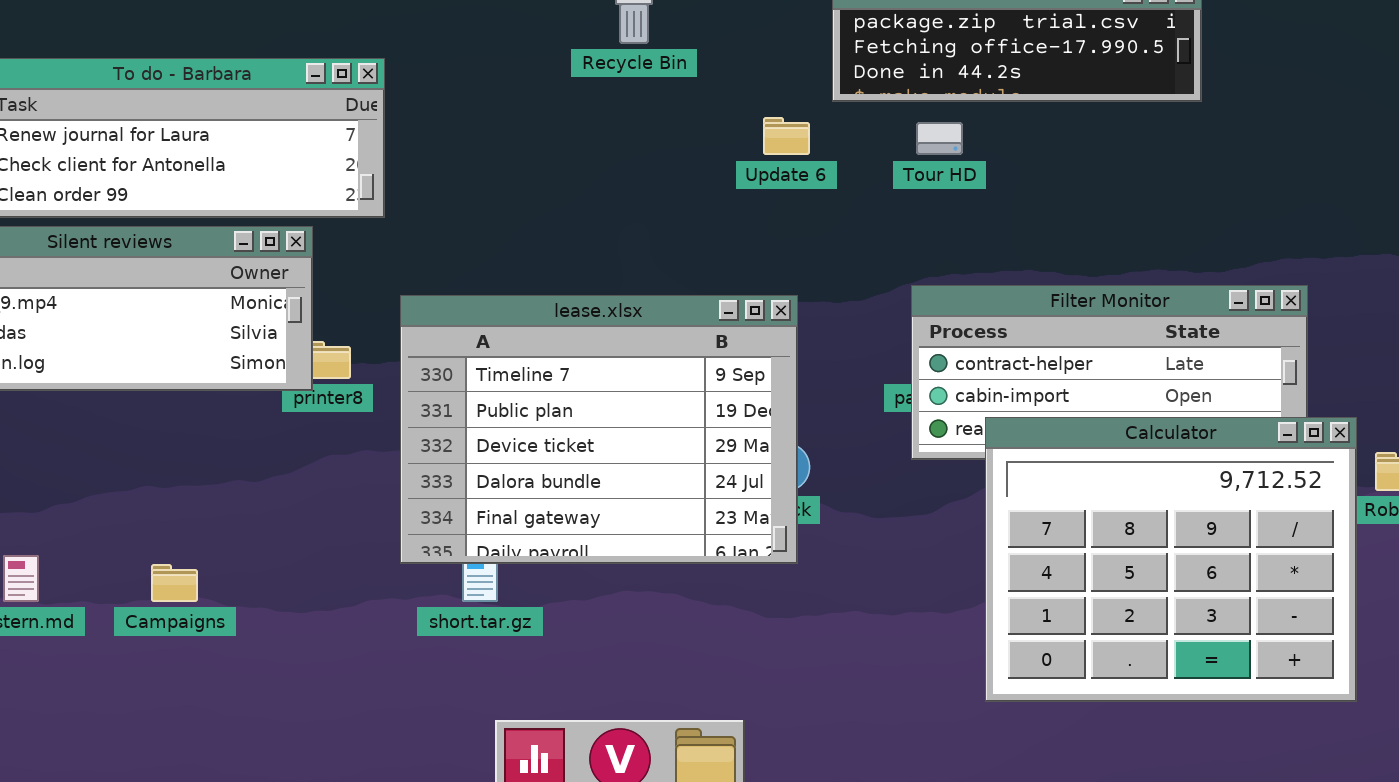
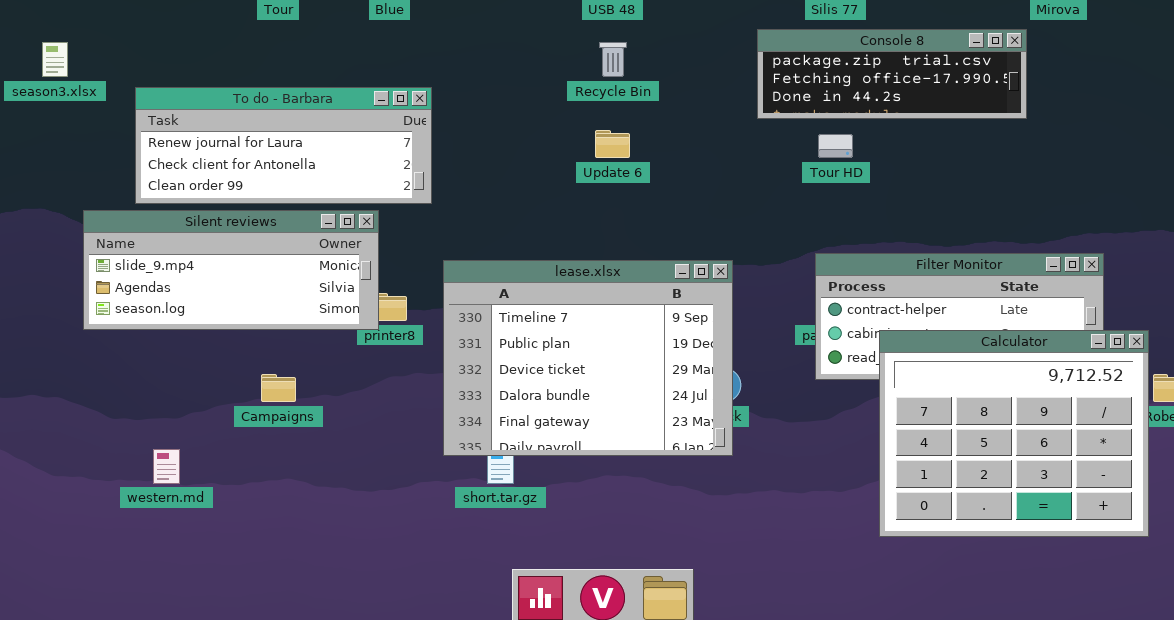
Update 6: [763,117,810,155] -> [595,130,630,158], moved
Calculator: [985,417,1357,702] -> [879,330,1149,537], moved
Campaigns: [151,564,198,602] -> [261,374,296,402], moved

